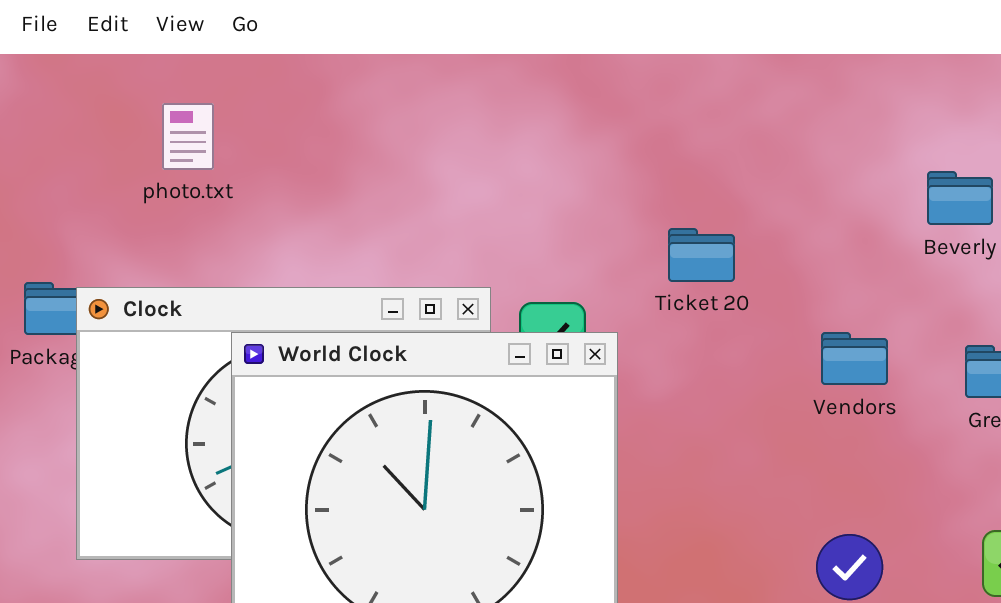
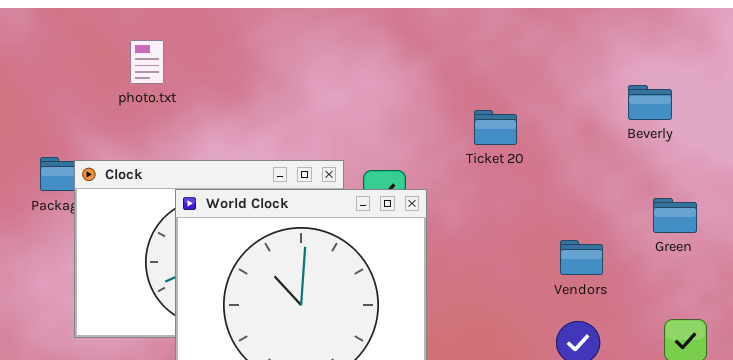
Ticket 20: [668,228,735,282] -> [474,110,517,145], moved
Vendors: [821,332,888,385] -> [560,240,603,275], moved

